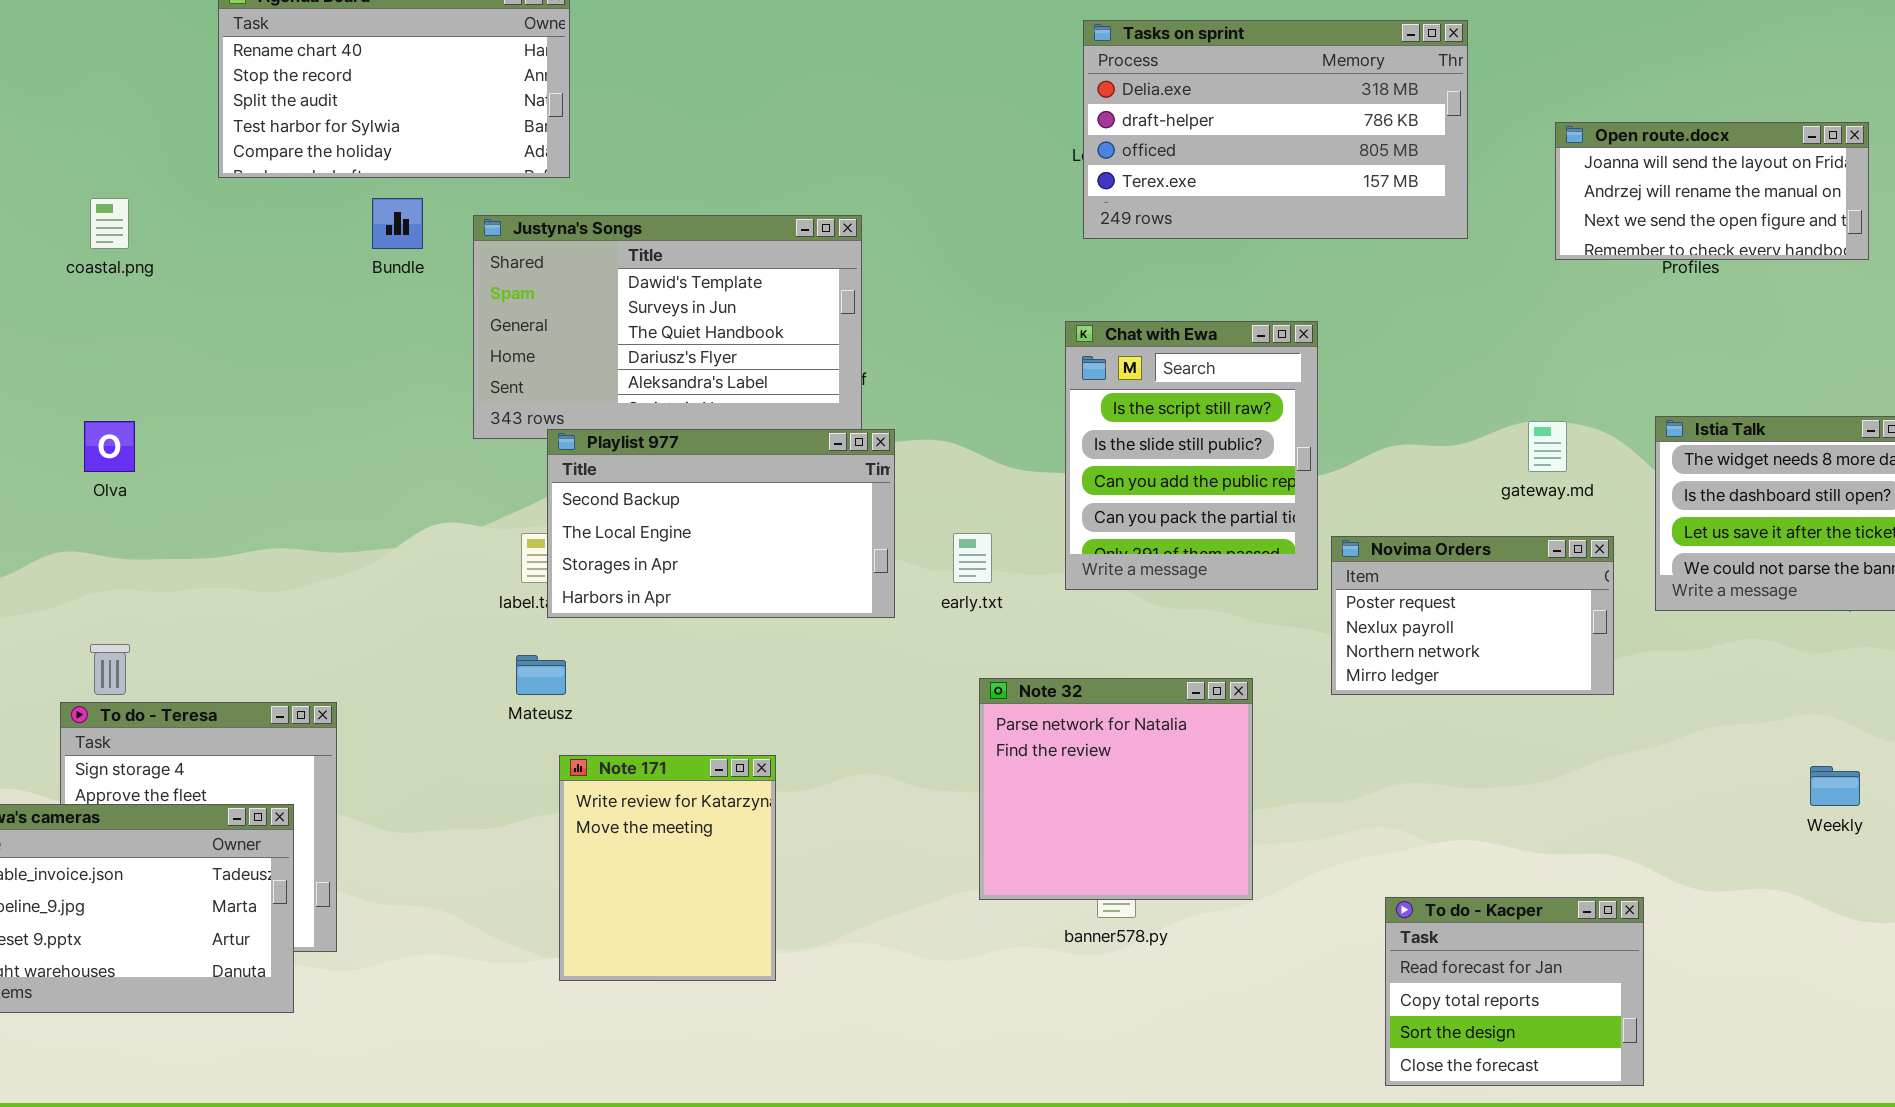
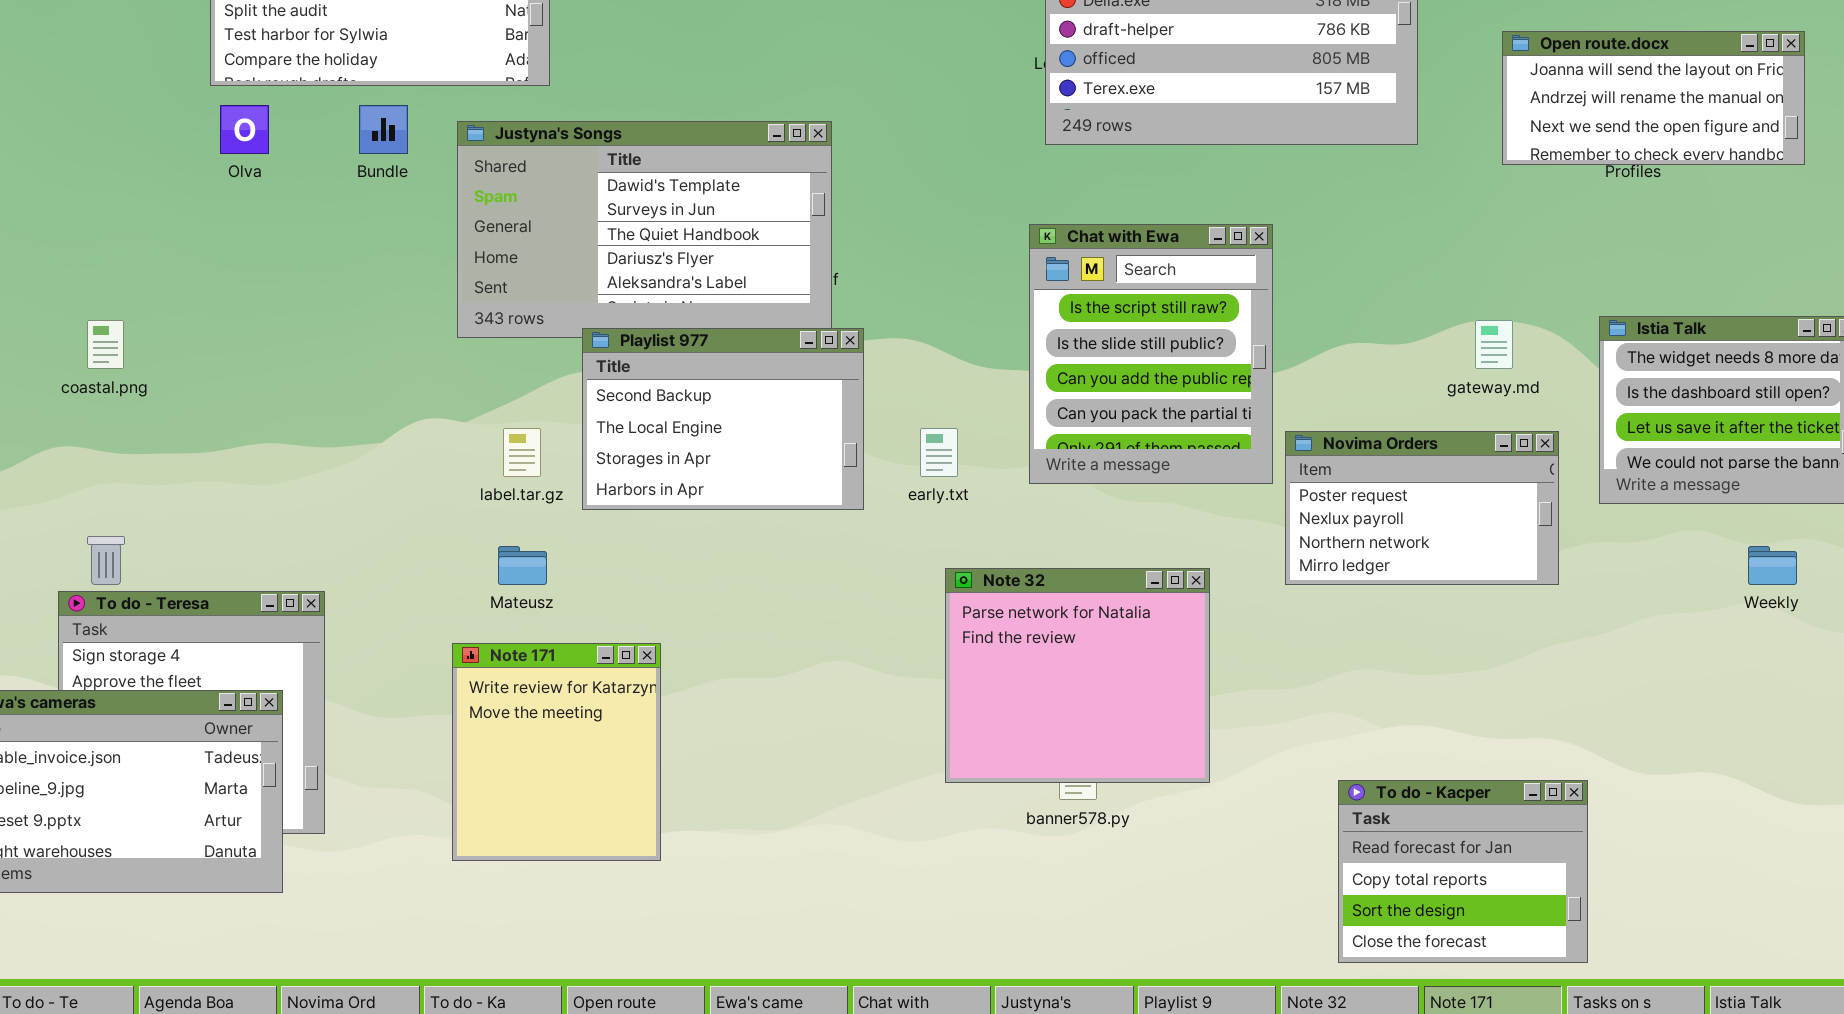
coastal.png: [90,198,129,249] -> [87,320,124,369], moved
Olva: [84,421,135,472] -> [220,105,269,154], moved
Playlist 977: [547,429,895,618] -> [582,328,864,510], resized
Note 171: [559,755,776,981] -> [452,643,661,861], moved
Weekly: [1810,766,1860,806] -> [1748,546,1797,585], moved

